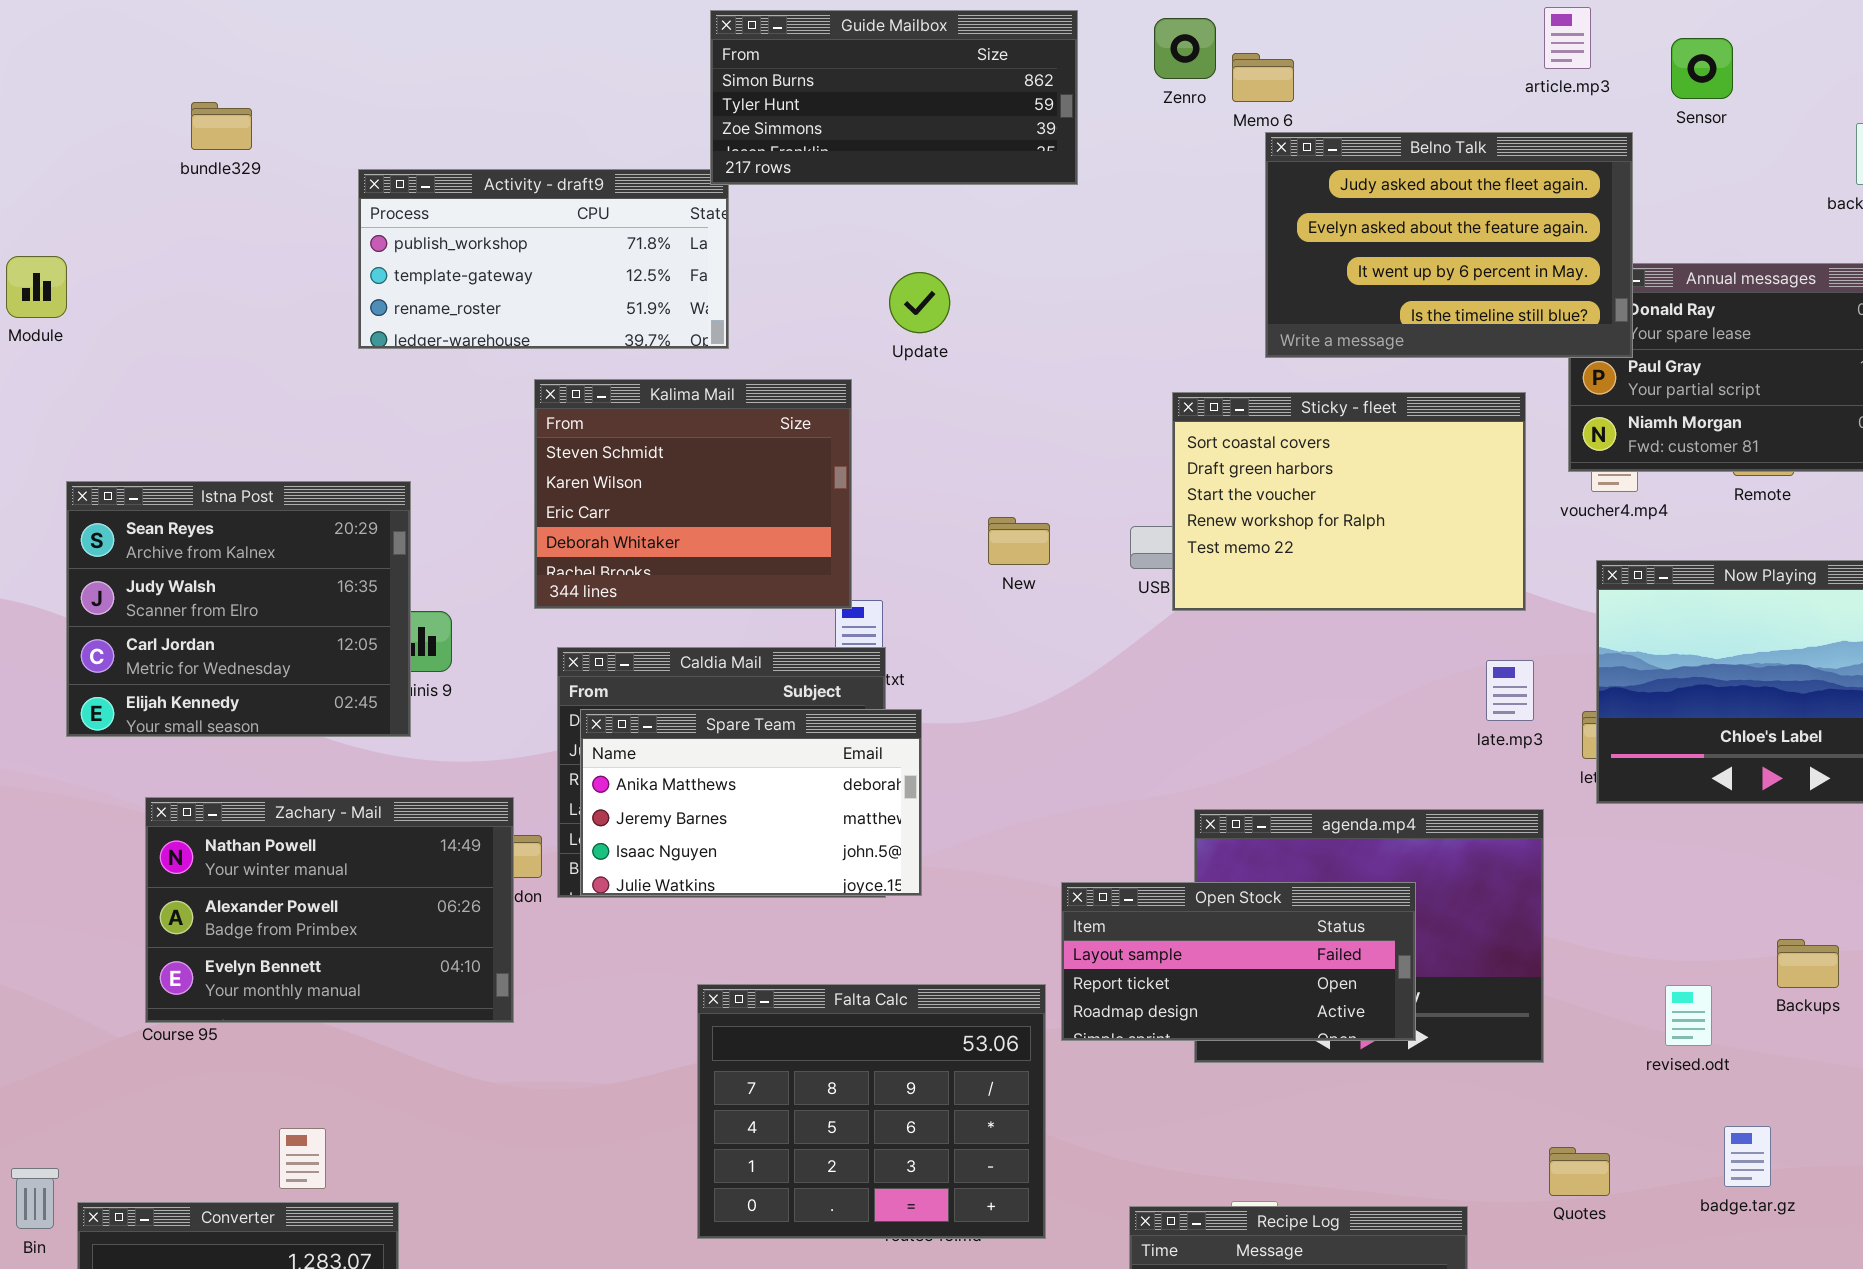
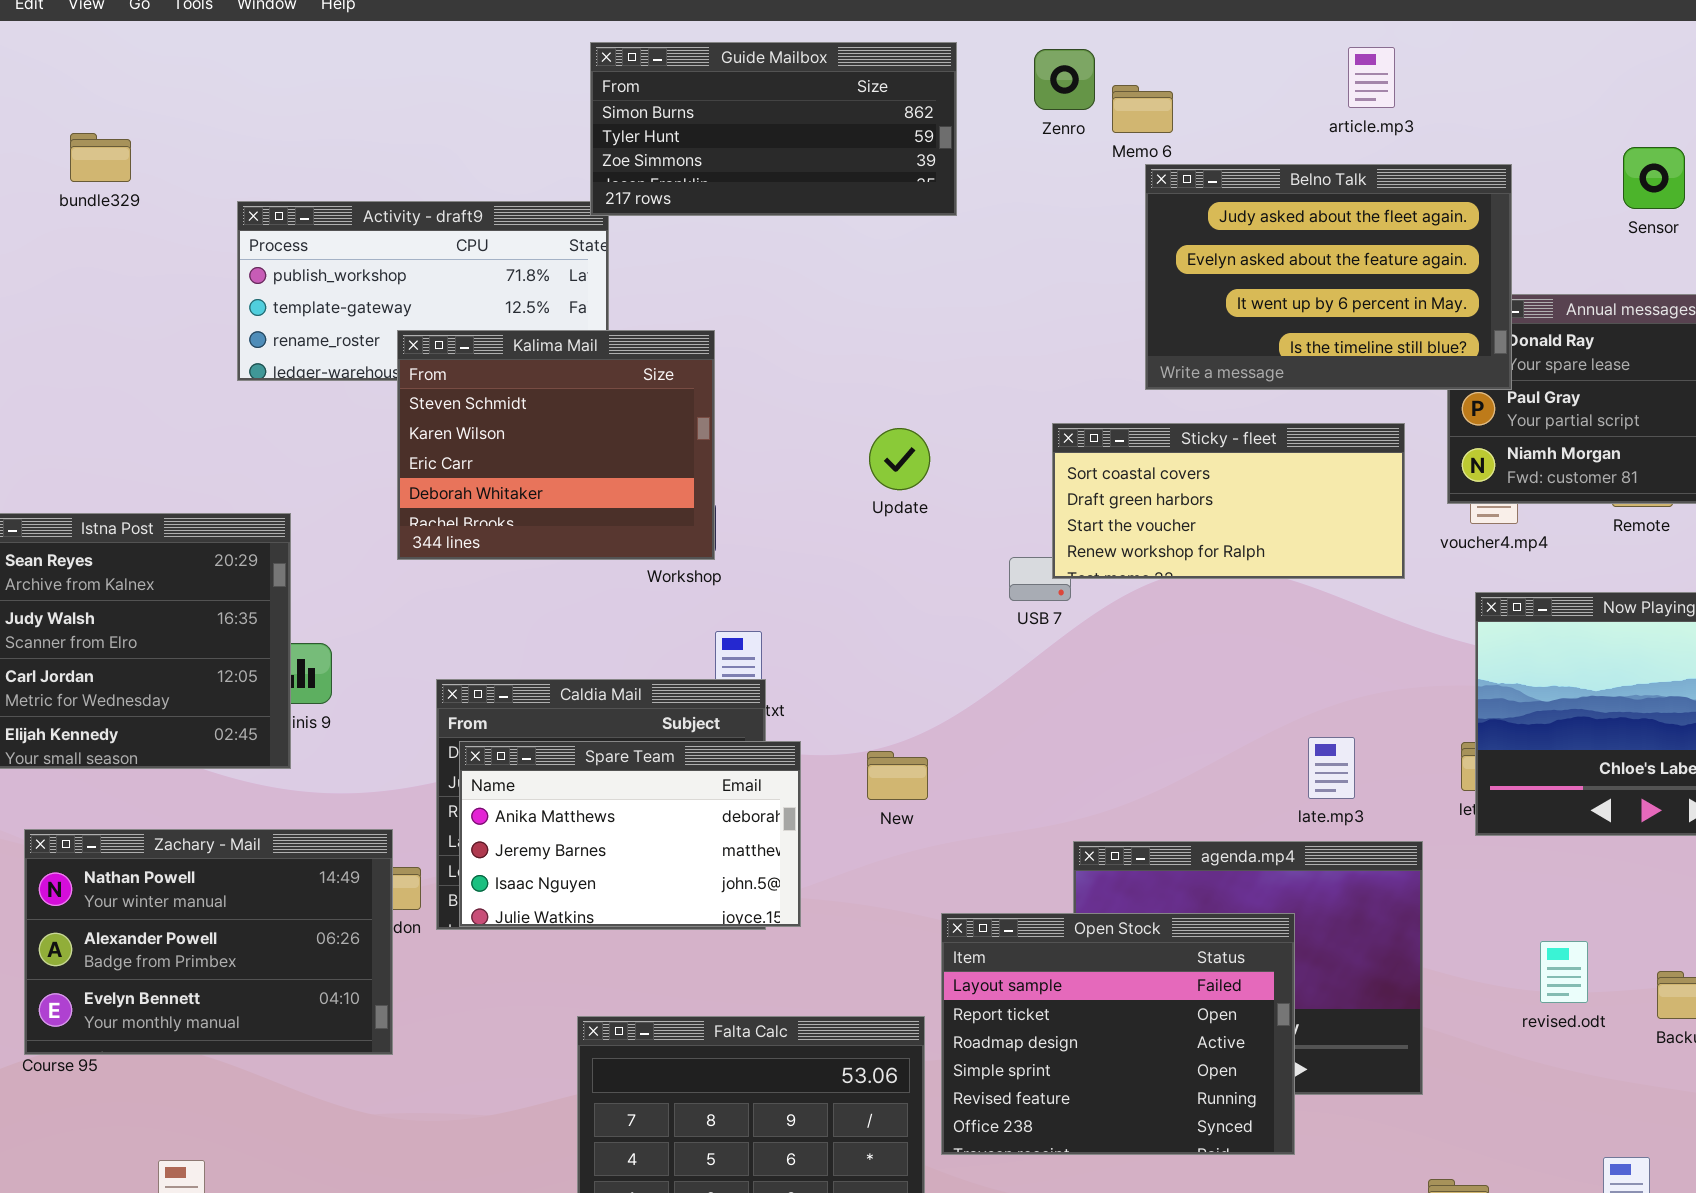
article.mp3: [1544,7,1591,69] -> [1348,47,1395,108], moved
Sensor: [1671,38,1733,99] -> [1623,147,1685,209], moved
Update: [889,272,950,333] -> [869,428,930,490], moved
Kalima Mail: [534,379,852,609] -> [397,330,715,560], moved
Sticky - fleet: [1172,392,1526,611] -> [1052,423,1405,579], resized
New: [988,517,1050,565] -> [867,751,928,800], moved
late.mp3: [1486,660,1534,721] -> [1308,737,1355,799], moved
Open Stock: [1061,882,1416,1041] -> [941,913,1295,1155], resized
revised.odt: [1665,985,1712,1046] -> [1540,941,1588,1003], moved

